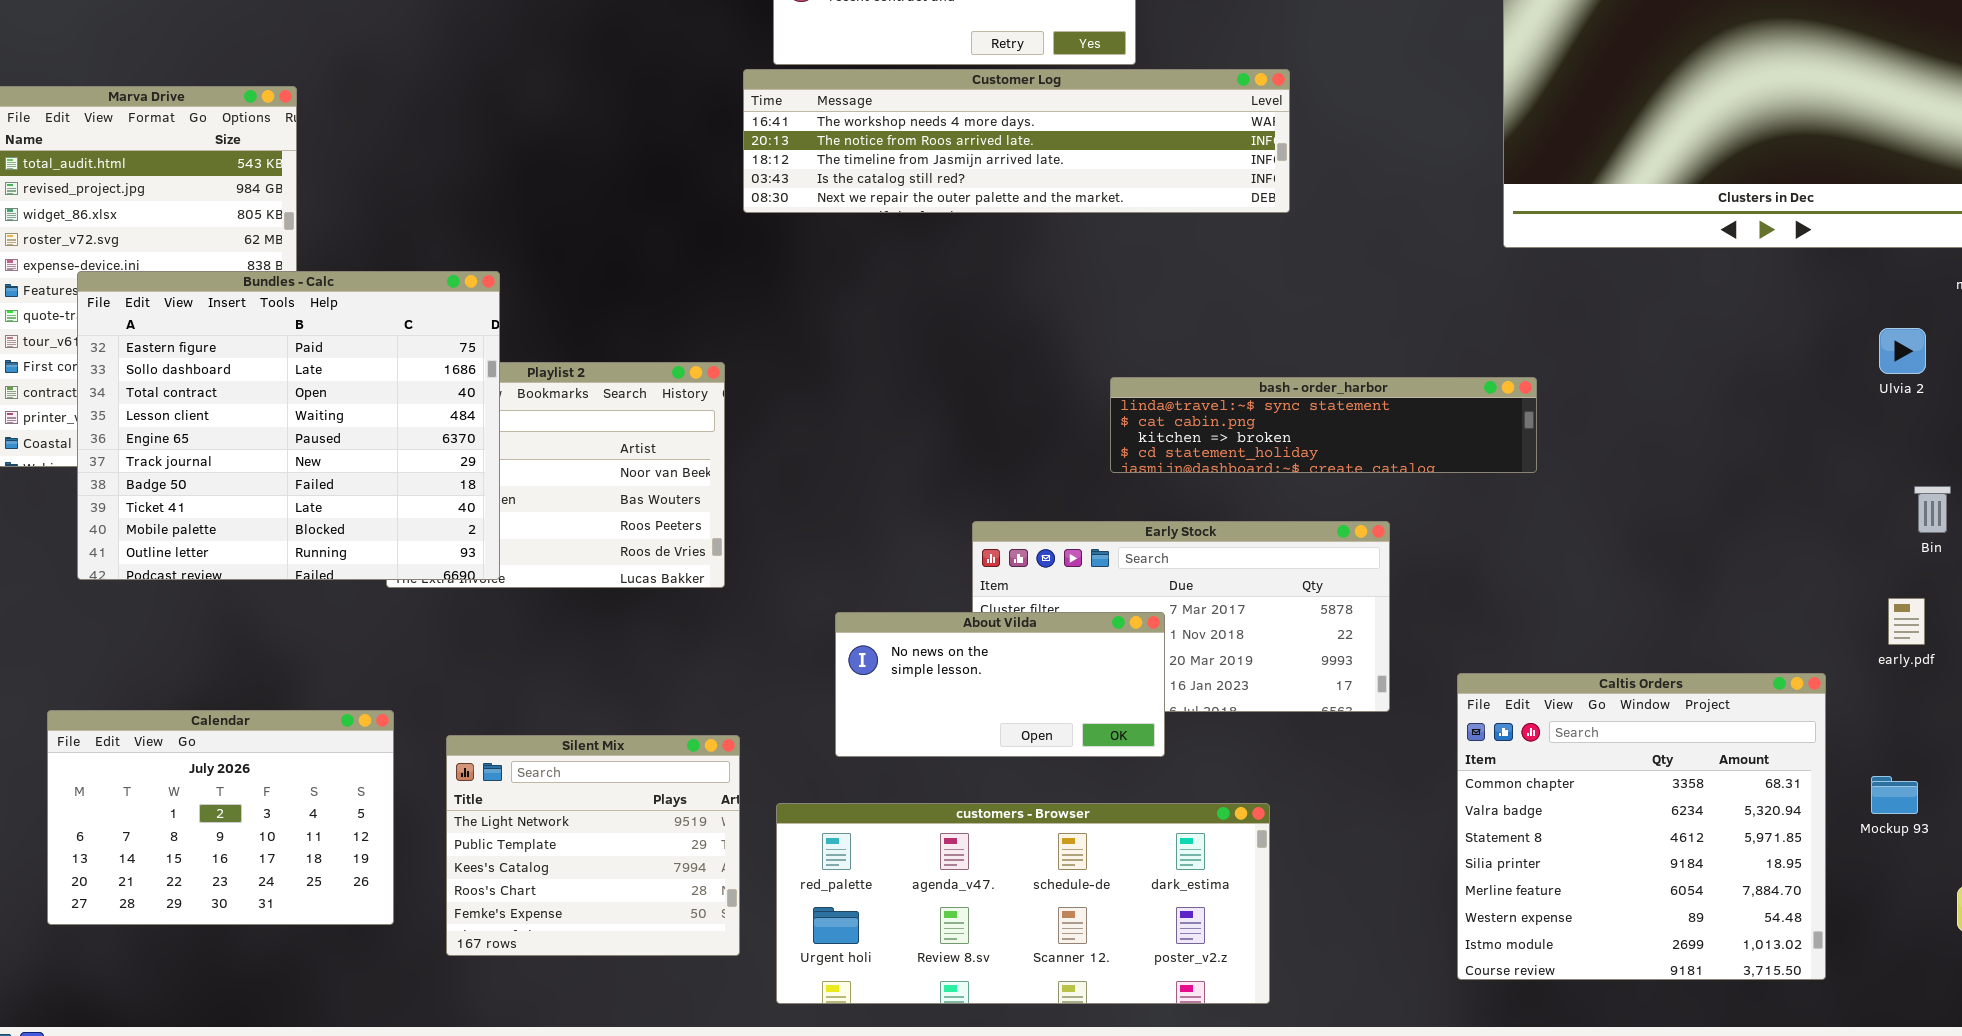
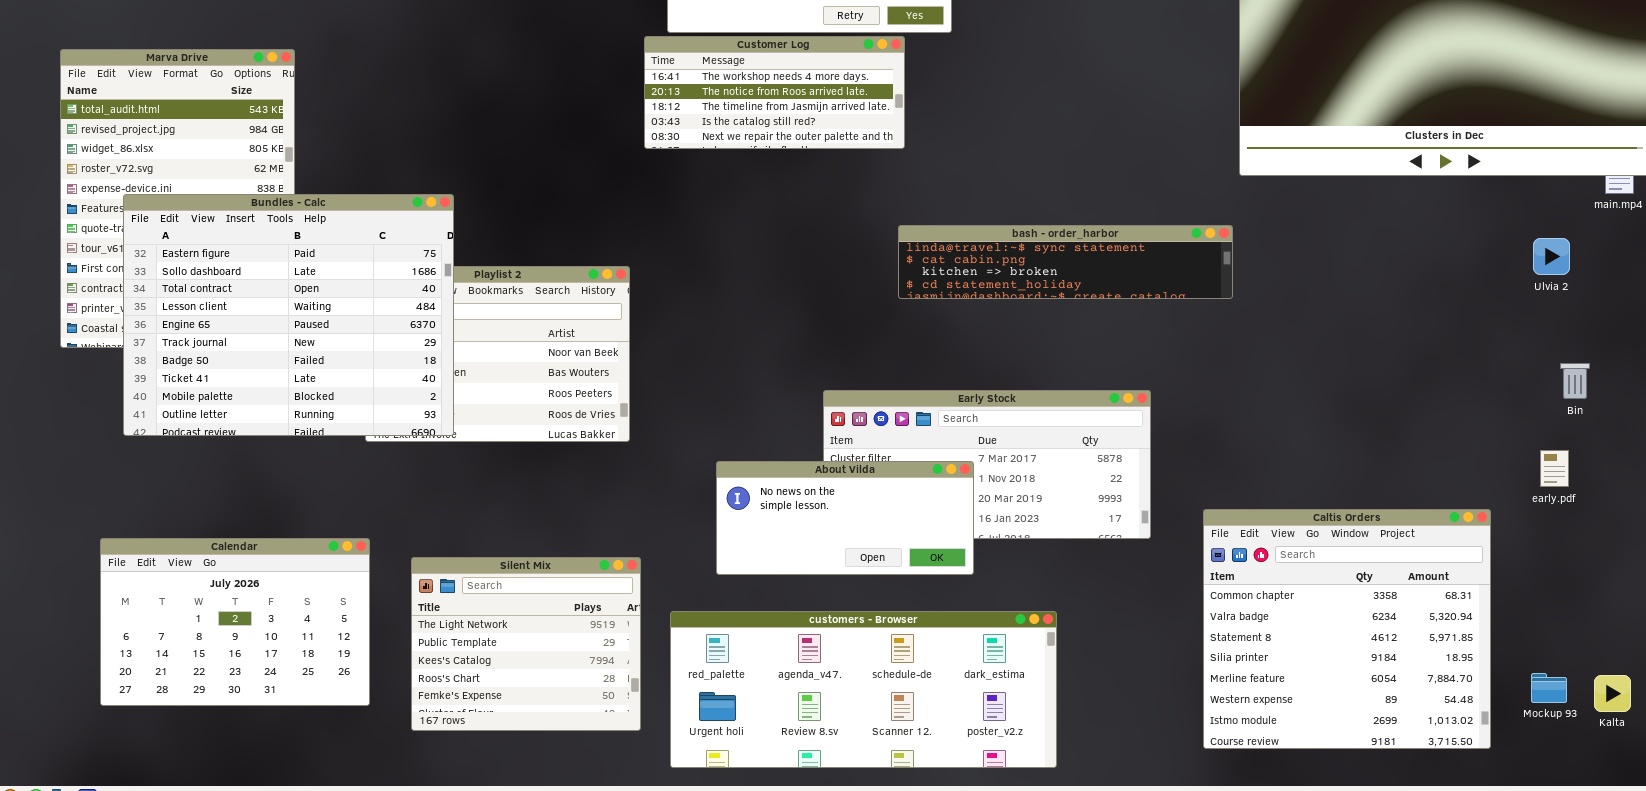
Customer Log: [743,69,1290,213] -> [644,36,905,149], resized
bash - order_harbor: [1110,377,1537,473] -> [898,225,1233,299], moved
Mockup 93: [1871,776,1918,814] -> [1531,673,1567,703], moved

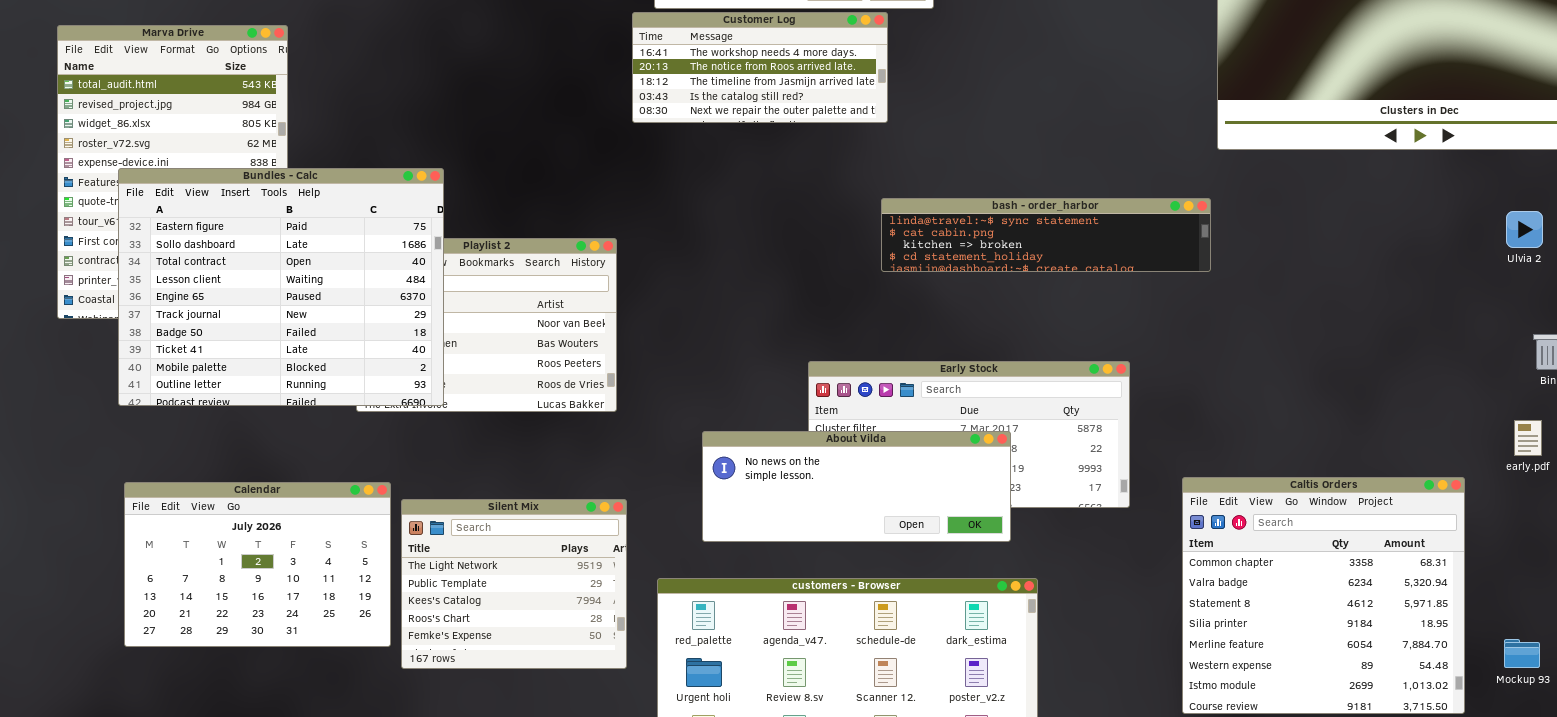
About Vilda: [716,461,974,575] -> [702,431,1011,542], resized
Calendar: [100,538,370,706] -> [124,482,391,647], moved
Silent Mix: [411,557,641,731] -> [401,499,627,669], moved

